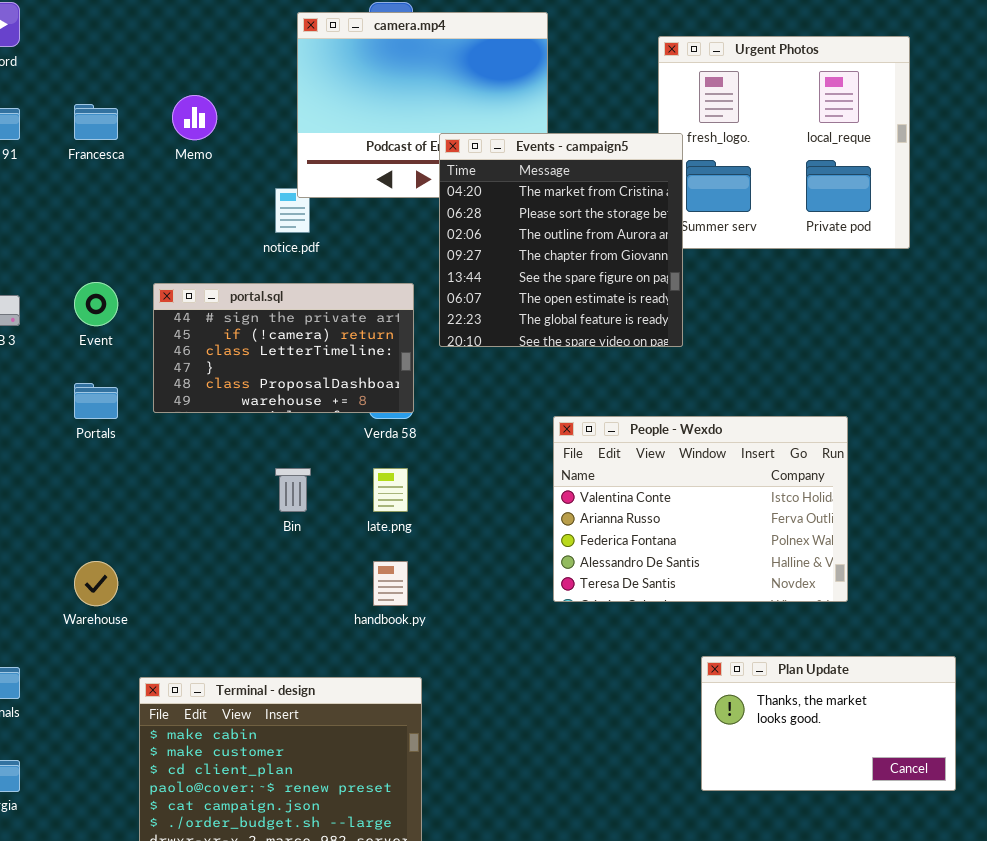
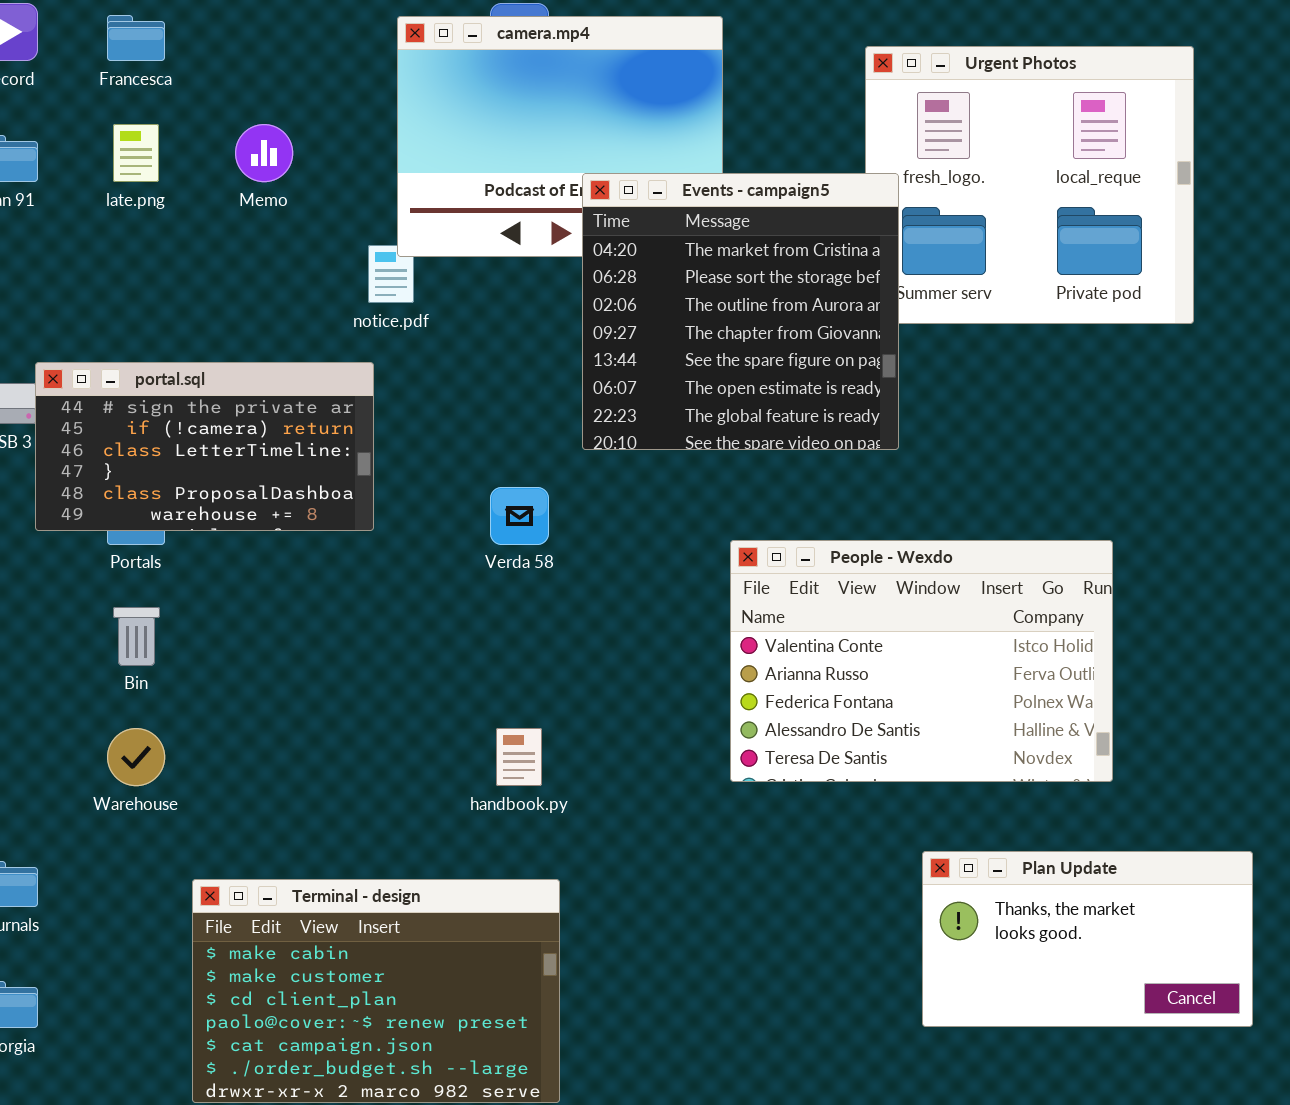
Francesca: [74,104,118,140] -> [107,15,165,61], moved
portal.sql: [153,283,414,413] -> [35,362,374,531], moved
Bin: [275,468,311,512] -> [113,607,160,666], moved
late.png: [373,468,408,512] -> [113,124,159,182], moved

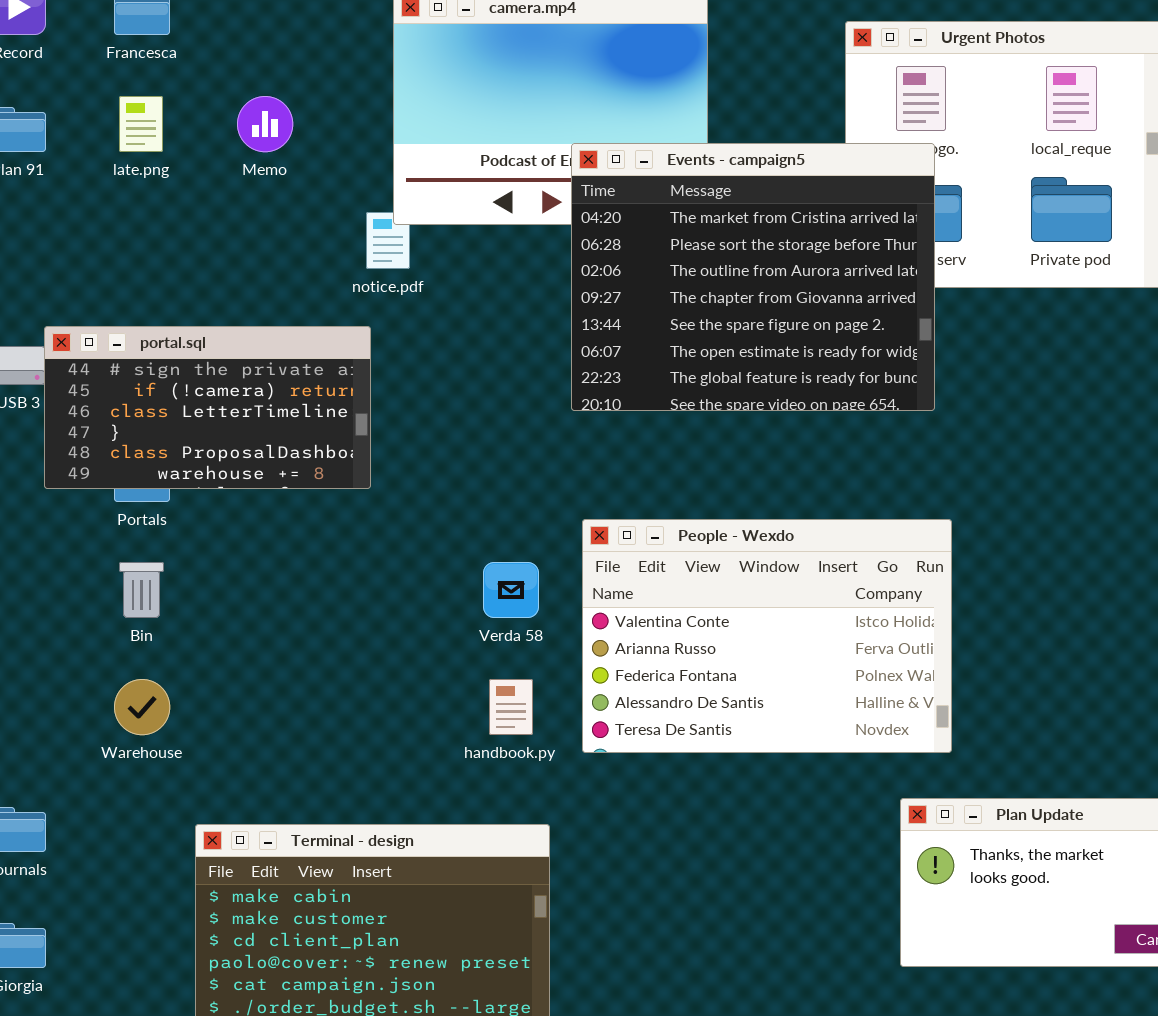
Events - campaign5: [582,173,899,450] -> [571,143,935,411], resized
Verda 58: [490,487,549,545] -> [483,562,539,618], moved
People - Wexdo: [730,540,1113,782] -> [582,519,952,753], moved

